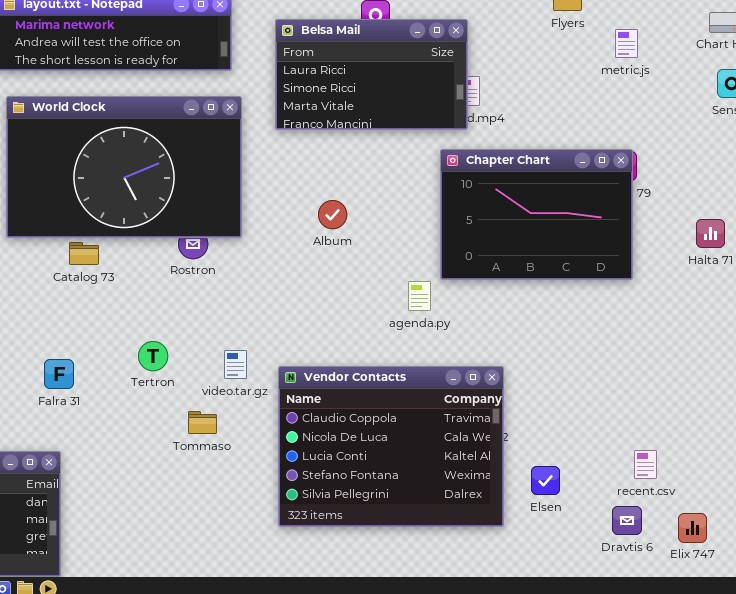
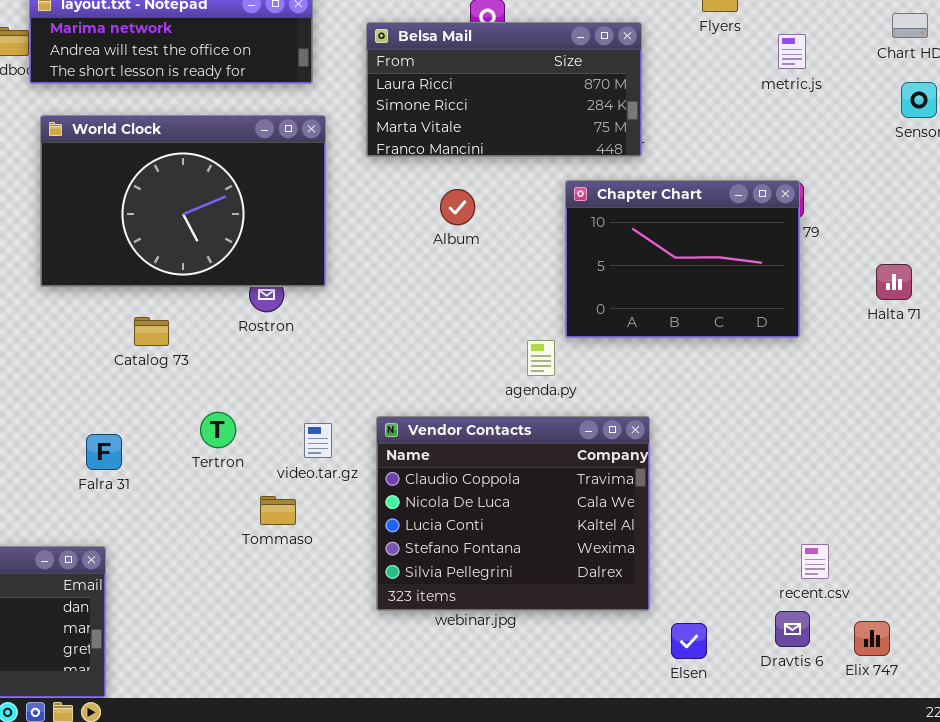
Belsa Mail: [275,19,468,130] -> [366,22,642,157], resized
Album: [318,200,347,229] -> [440,189,475,225], moved
Catalog 73: [69,242,99,265] -> [134,317,169,346], moved
Vendor Contacts: [278,366,504,527] -> [376,416,650,611], moved
Elsen: [531,466,560,495] -> [671,623,707,659], moved

